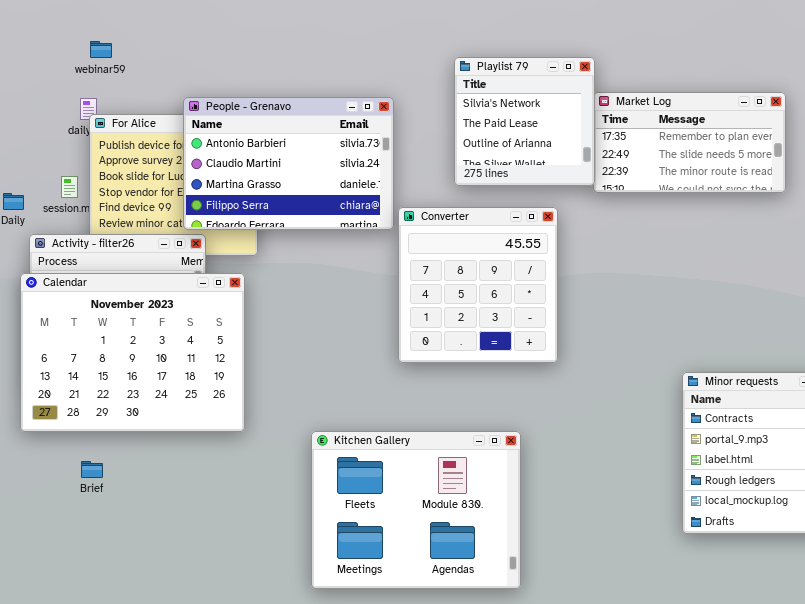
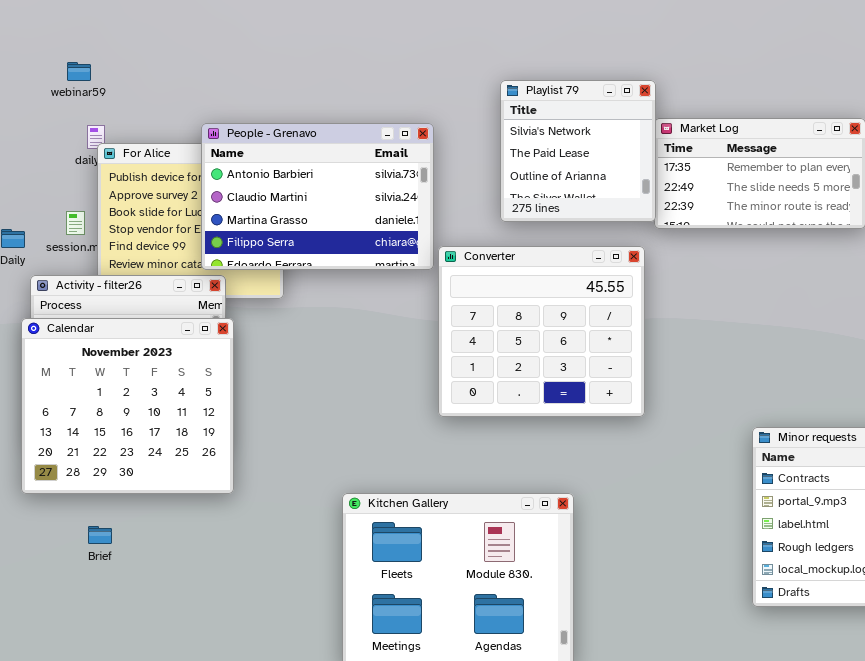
webinar59: [90,41,112,58] -> [67,62,91,81], moved
Converter: [398,207,558,363] -> [438,246,645,417], resized
Calendar: [20,273,245,432] -> [21,318,234,494], resized

